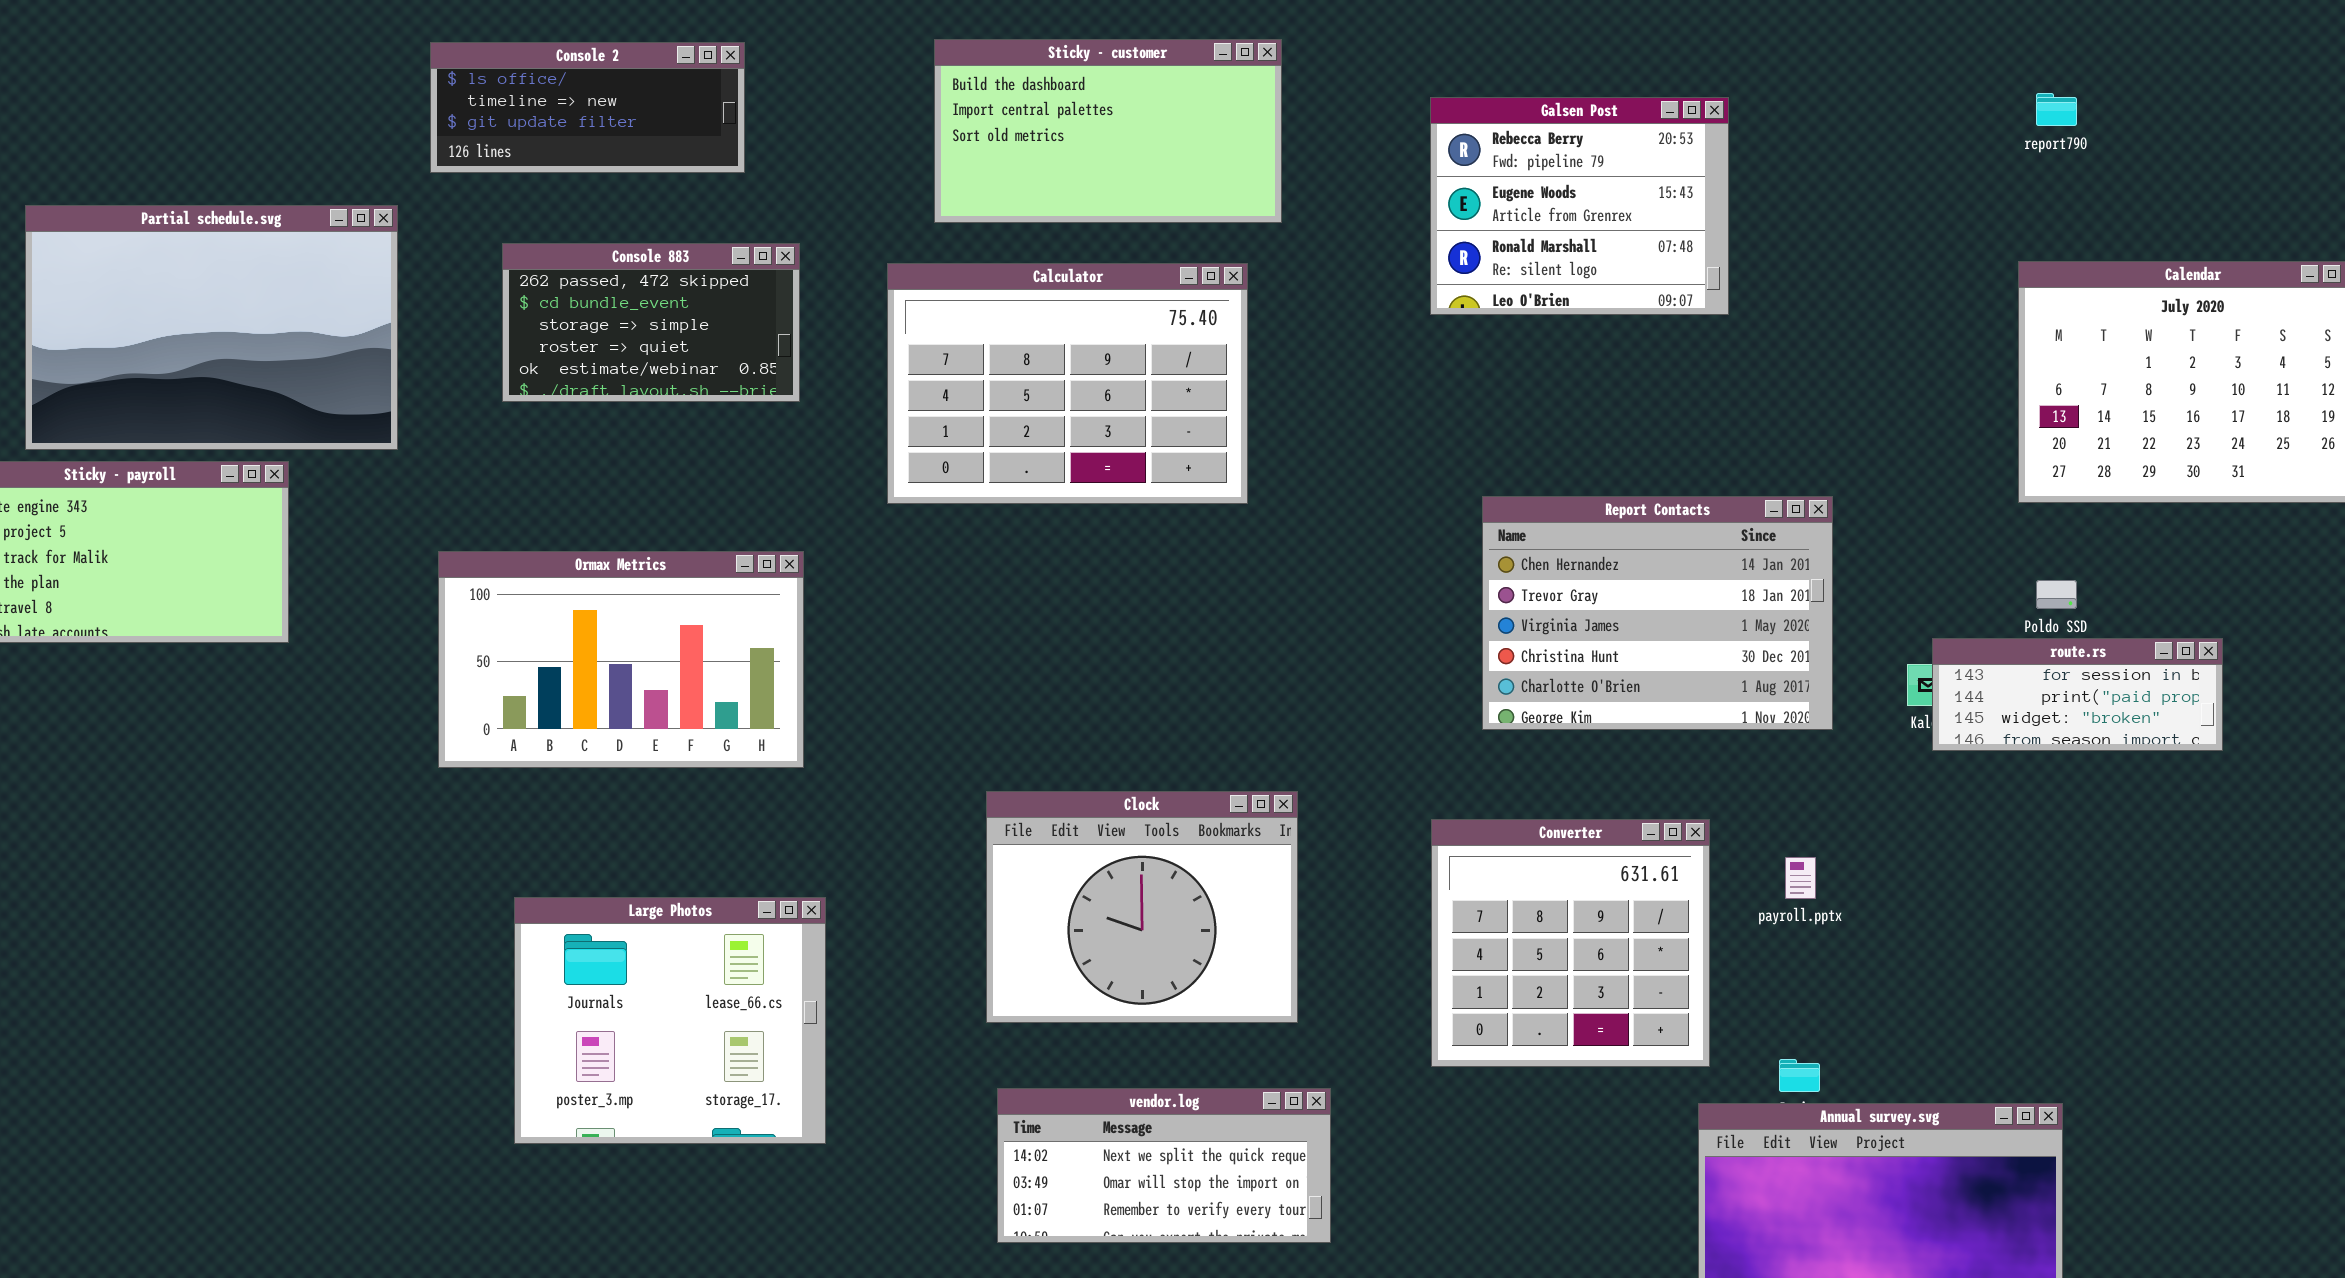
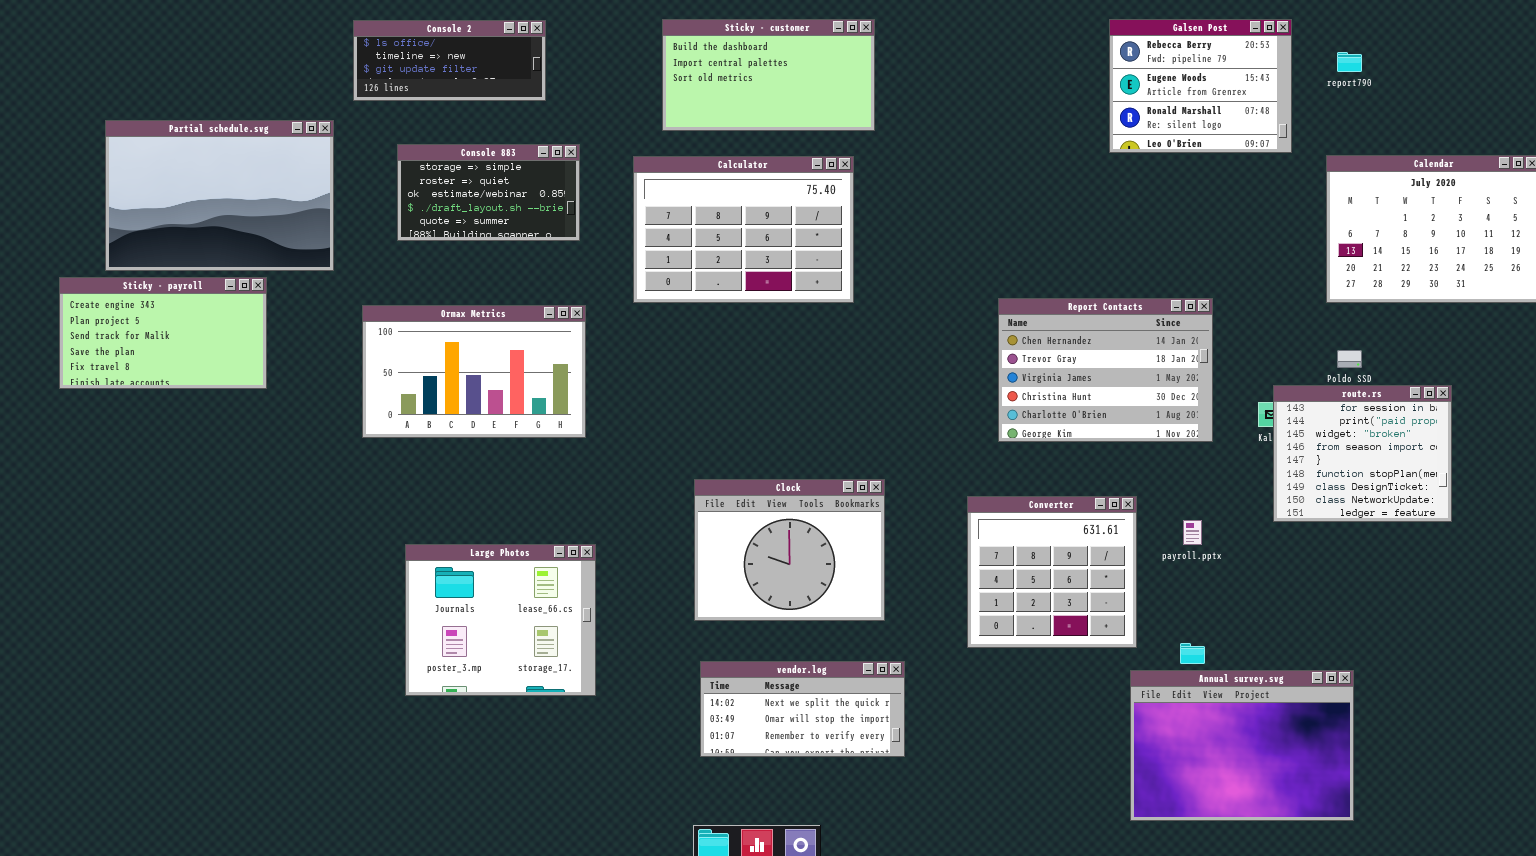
Galsen Post: [1430,97,1729,315] -> [1109,19,1292,153], moved
Console 883: [502,243,800,402] -> [397,144,580,241], scrolled down 2 rows
Ormax Metrics: [438,551,804,768] -> [362,305,586,438], moved
route.rs: [1932,638,2223,751] -> [1273,385,1452,522], resized

